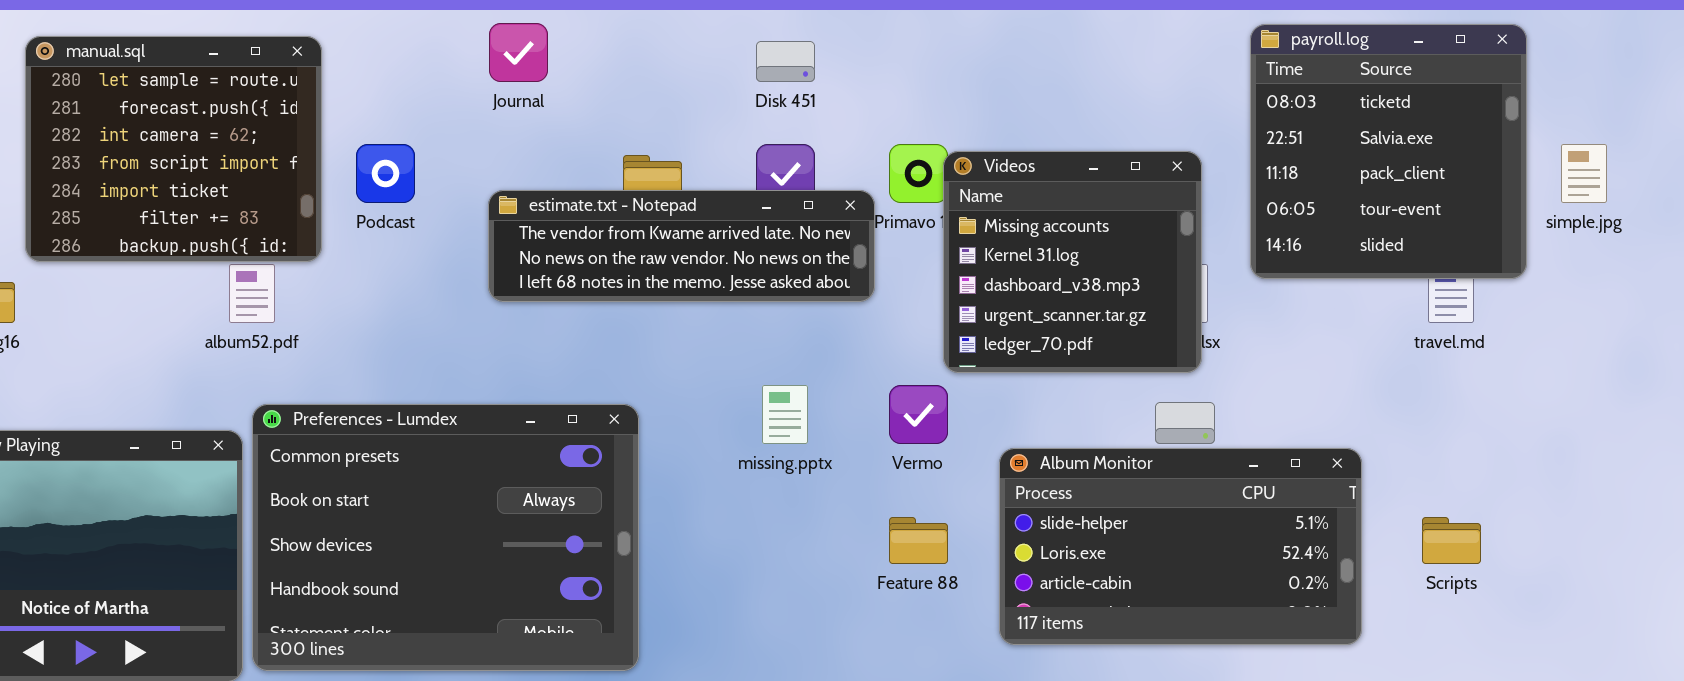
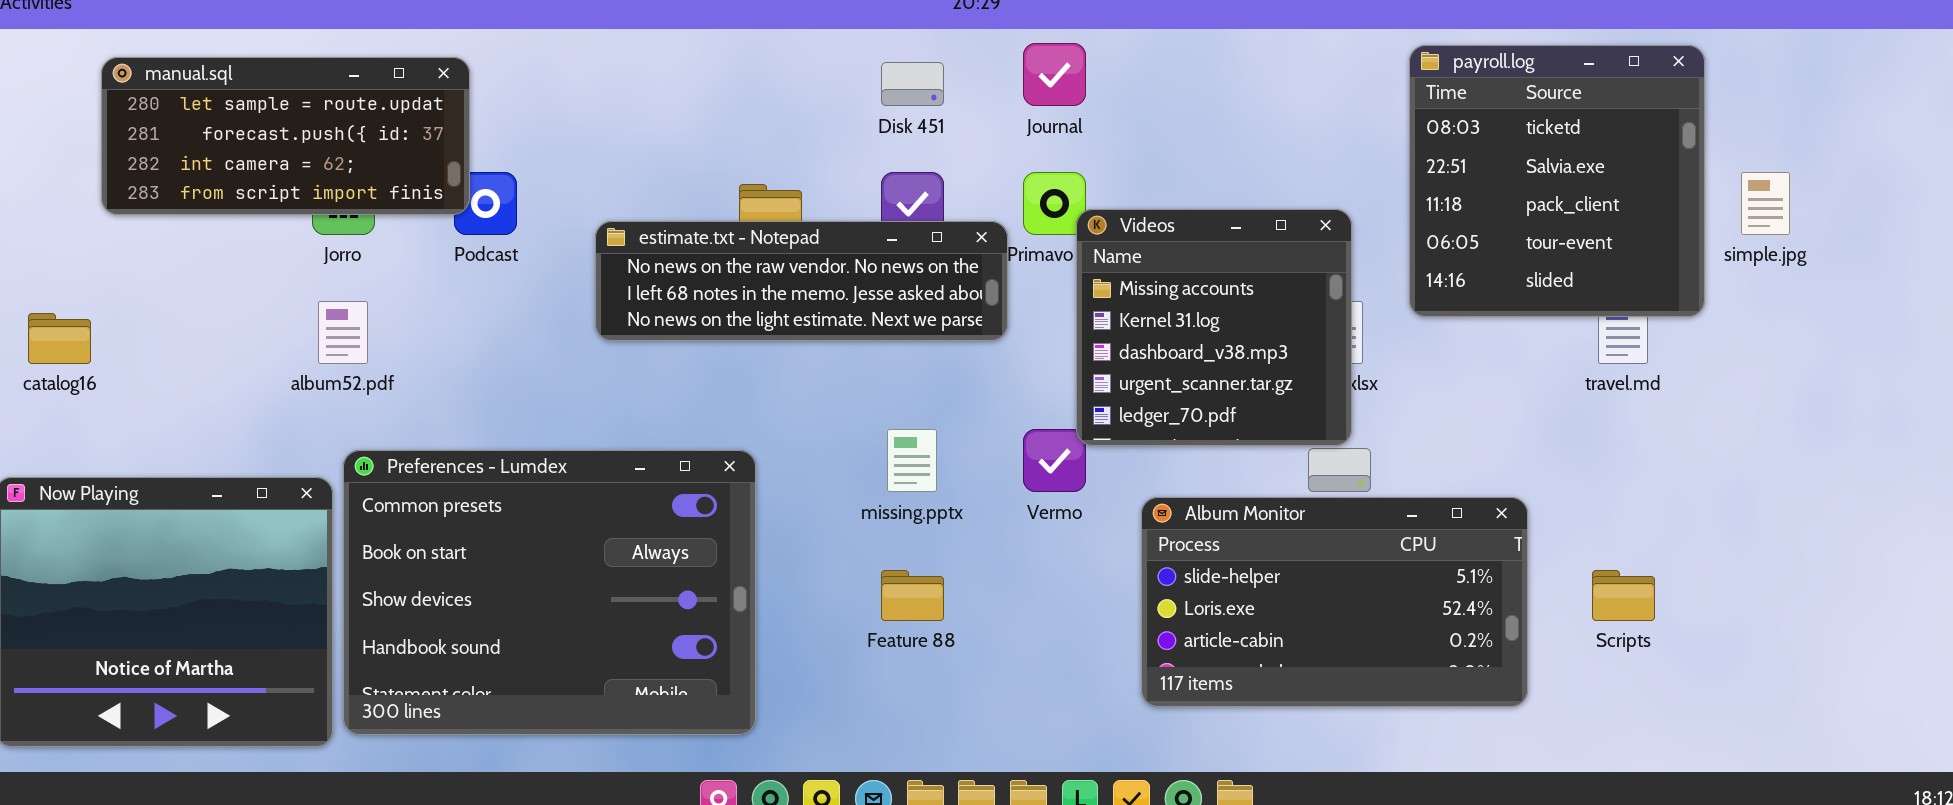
Journal: [489,23,548,82] -> [1023,43,1086,106], moved
manual.sql: [25,36,322,262] -> [101,57,470,215], resized
Videos: [943,151,1202,373] -> [1076,209,1352,446], moved
estimate.txt - Notepad: [488,190,875,302] -> [595,221,1008,341], scrolled down 1 row
Feature 88: [889,517,948,564] -> [881,570,944,621], moved

